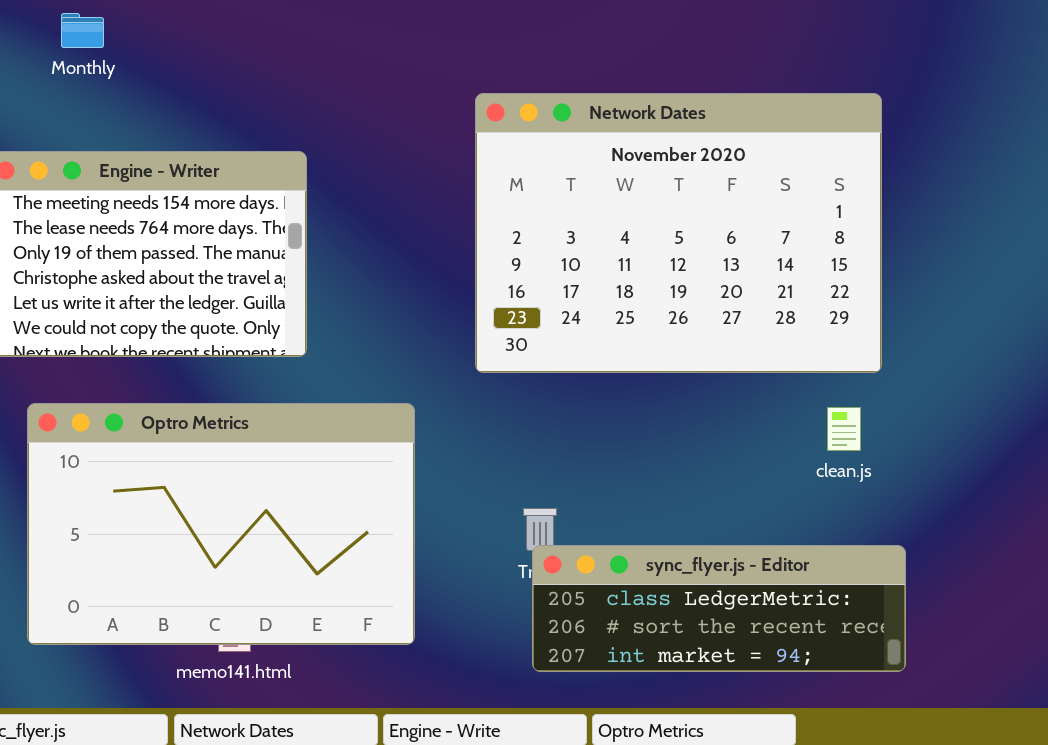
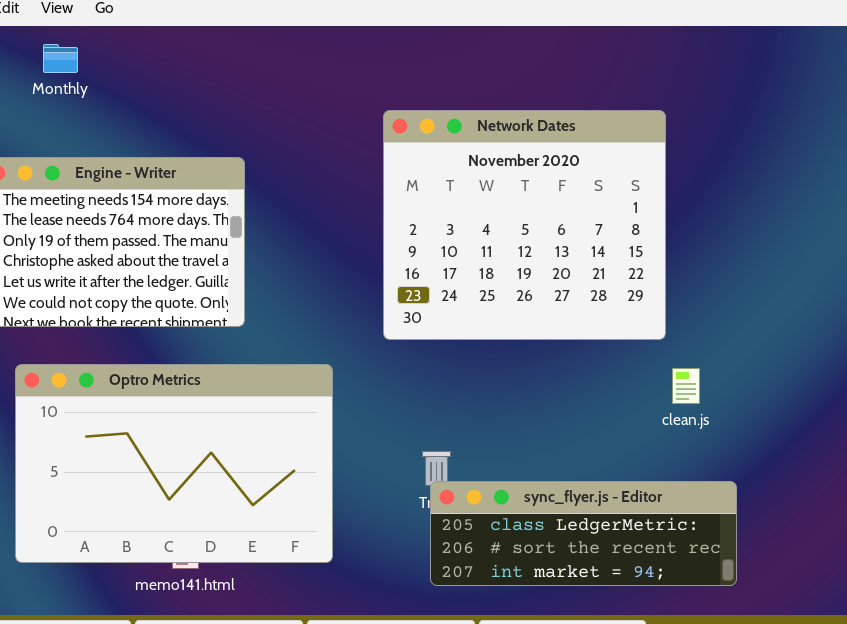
Network Dates: [475,93,882,373] -> [383,110,666,340], resized

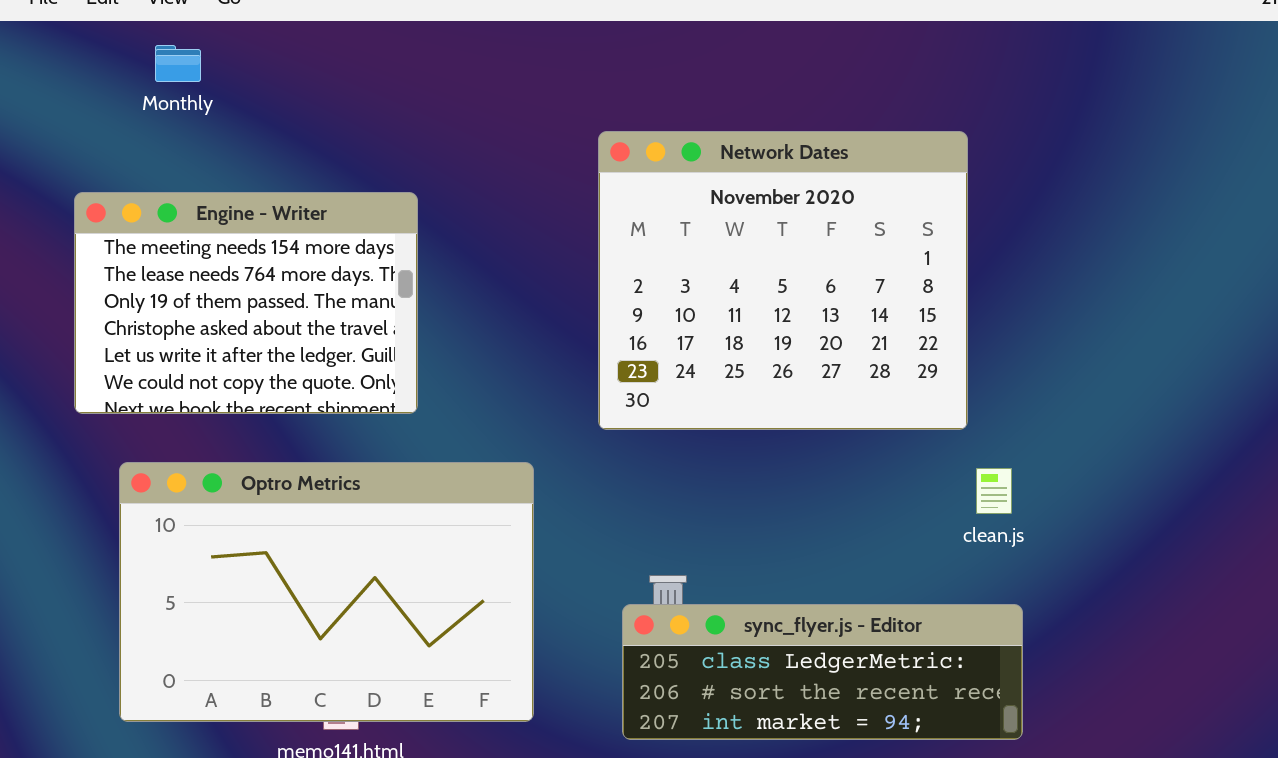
sync_flyer.js - Editor: [430,481,737,586] -> [622,604,1023,740], moved

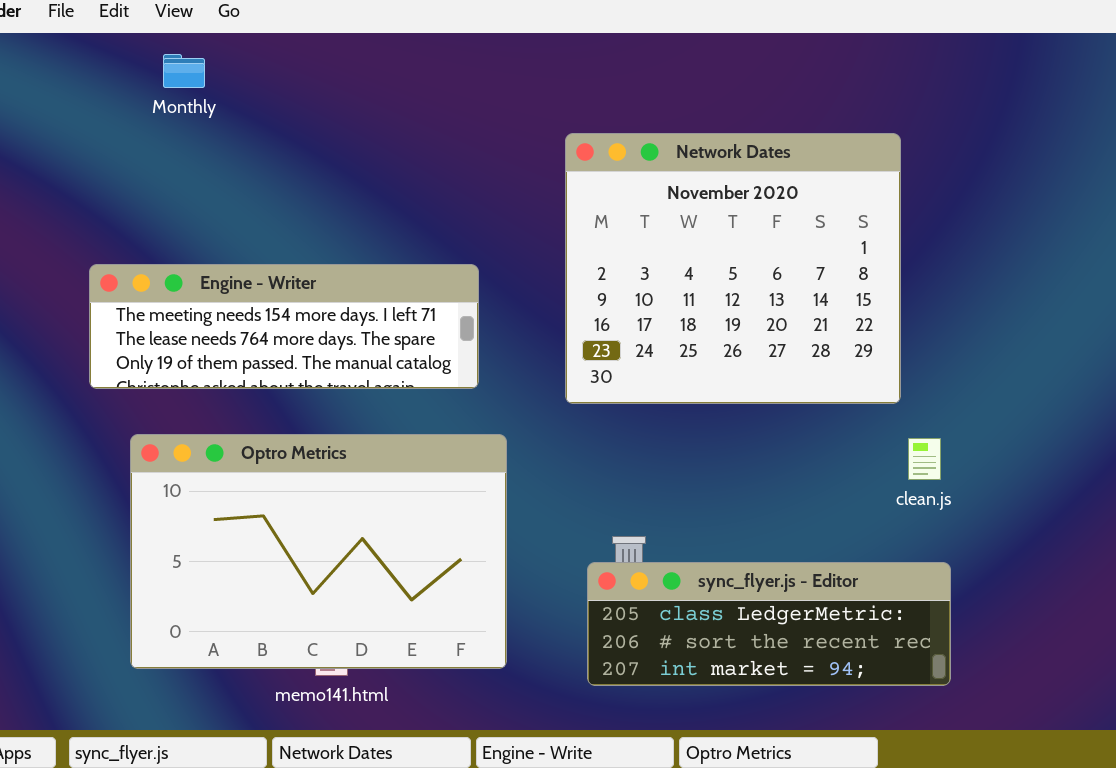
Engine - Writer: [74,192,418,414] -> [89,264,479,389], resized

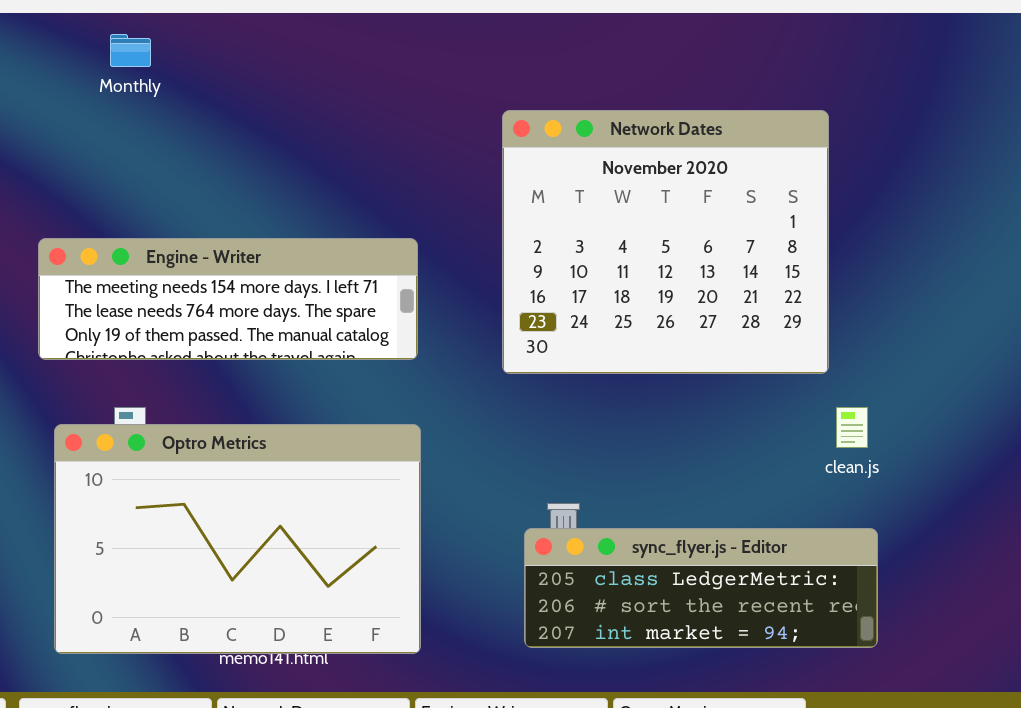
Optro Metrics: [130,434,507,669] -> [54,424,421,654], moved

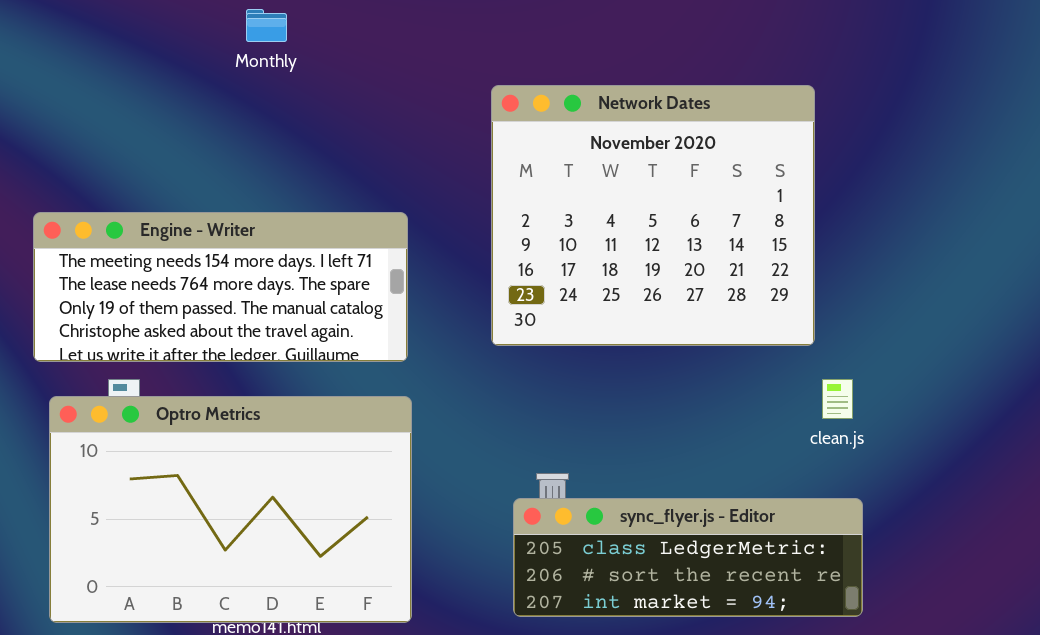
Monthly: [110,34,151,67] -> [246,9,287,42], moved
Engine - Writer: [38,238,418,360] -> [33,212,408,362], resized

